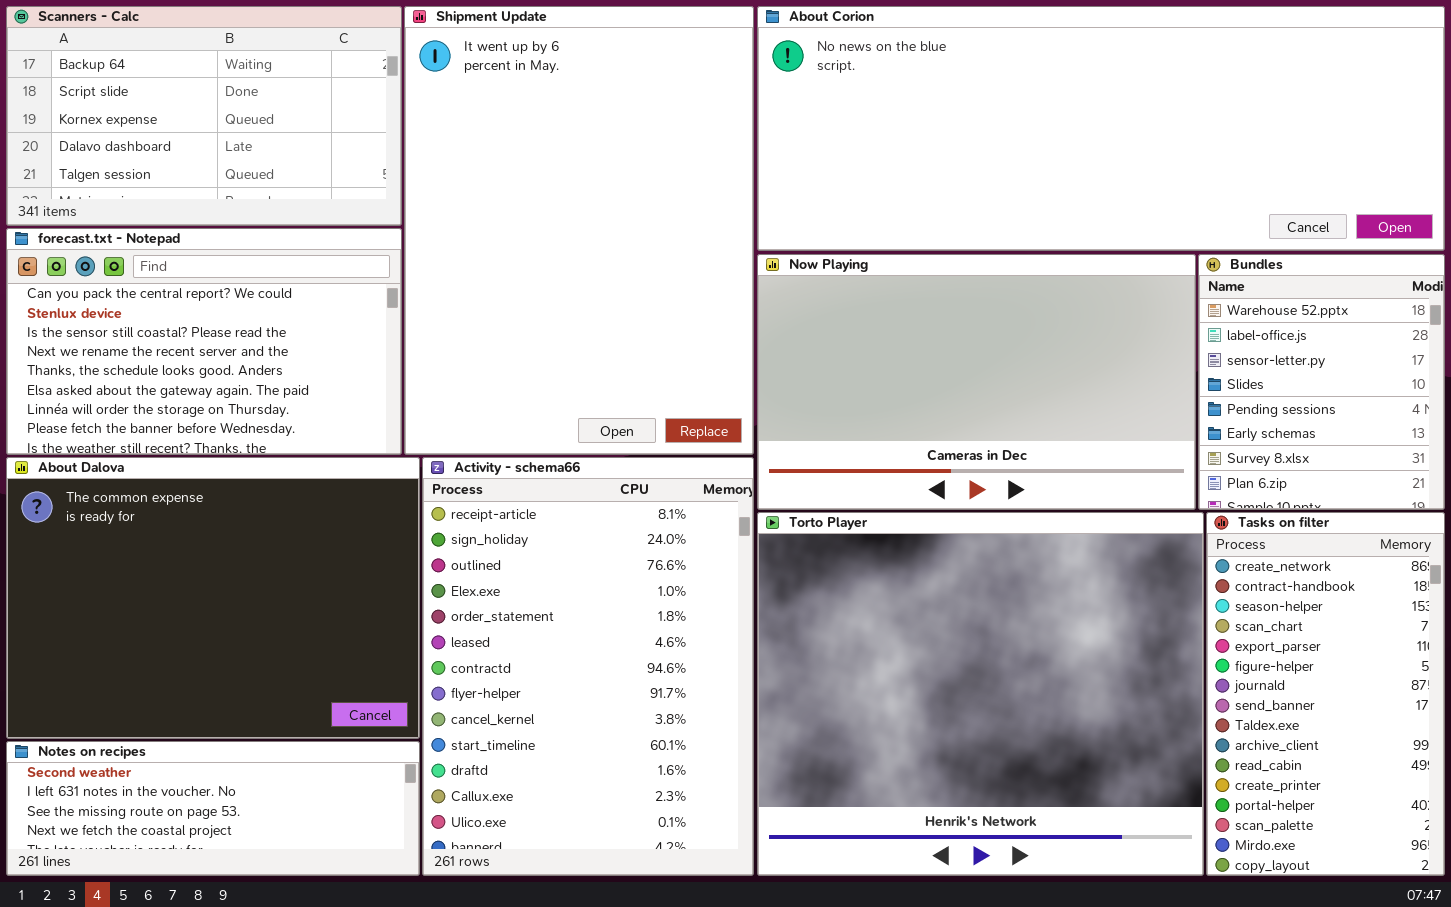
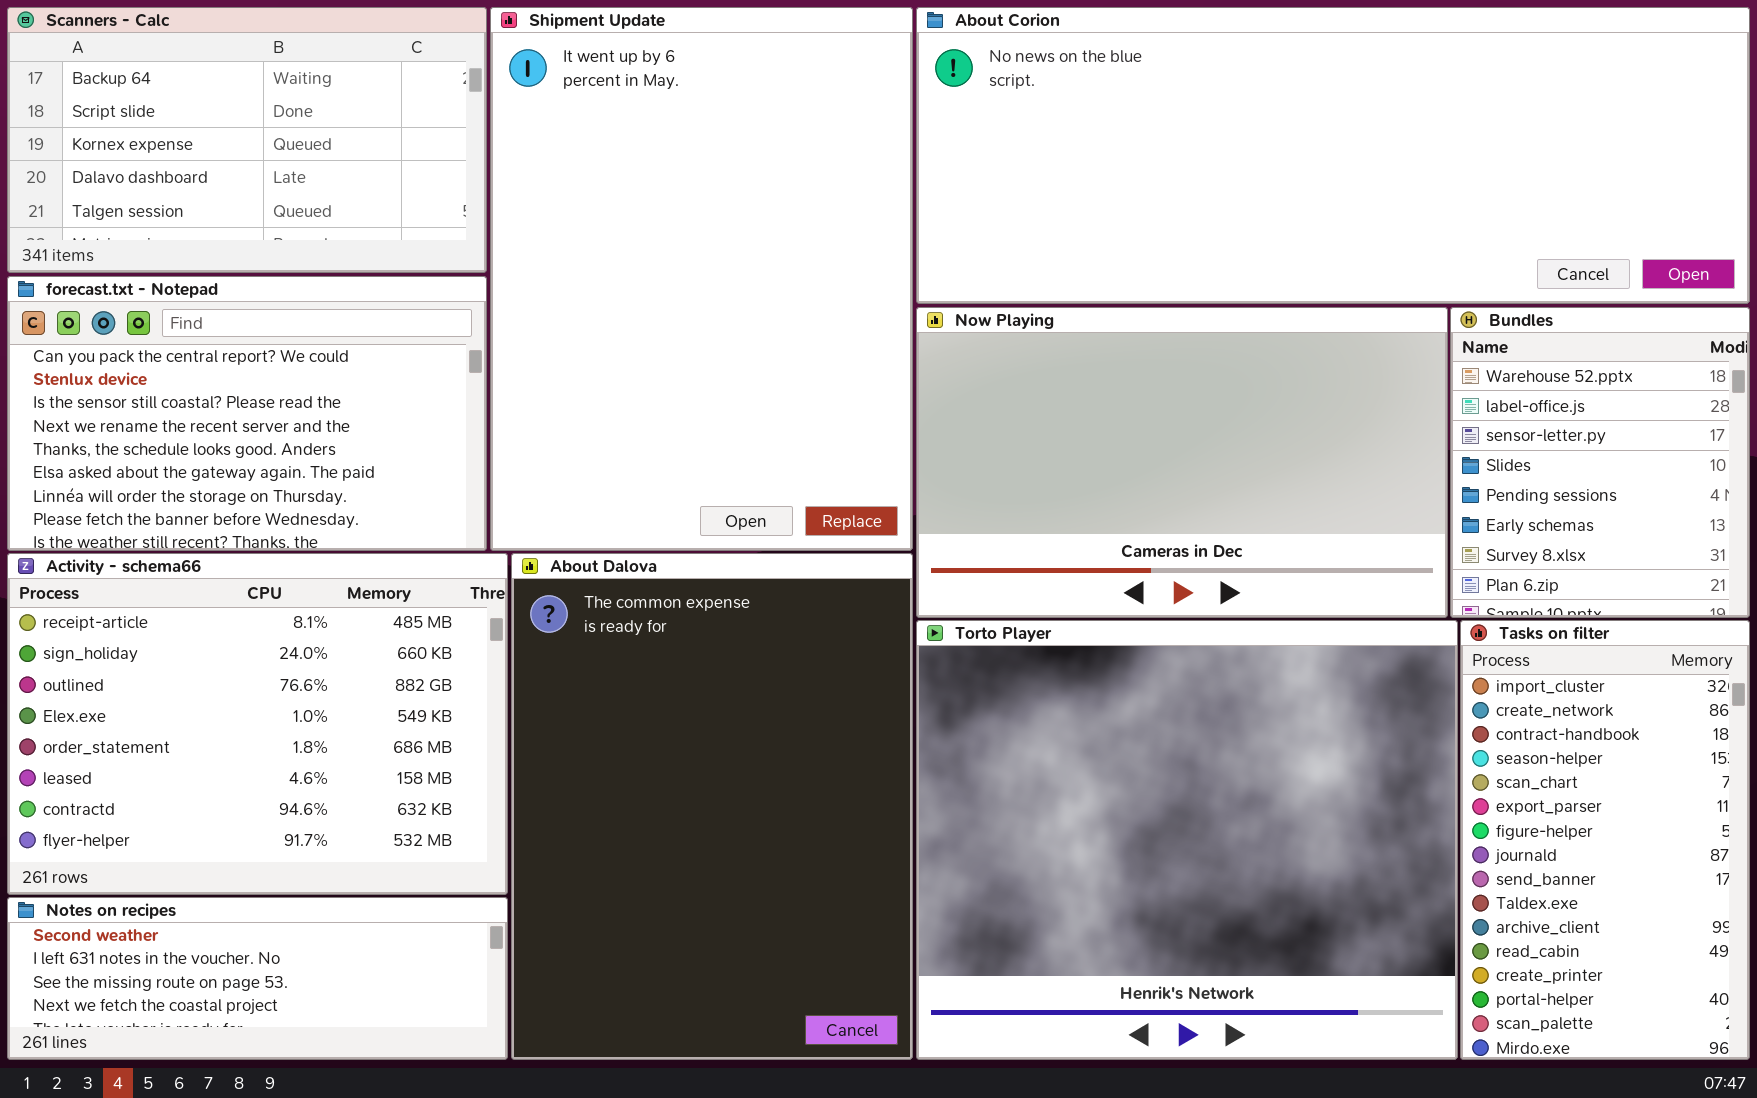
About Dalova: [6,457,420,739] -> [511,553,913,1060], moved, resized
Activity - schema66: [422,457,754,876] -> [7,553,508,895], moved, resized
Tasks on filter: [1206,512,1445,876] -> [1460,620,1750,1060], scrolled up 1 row

